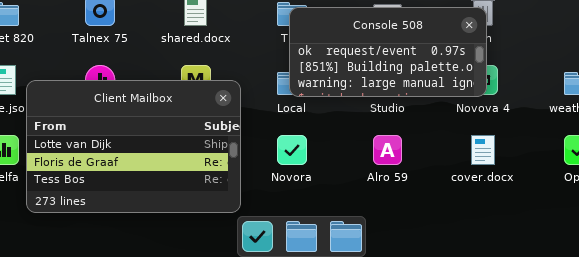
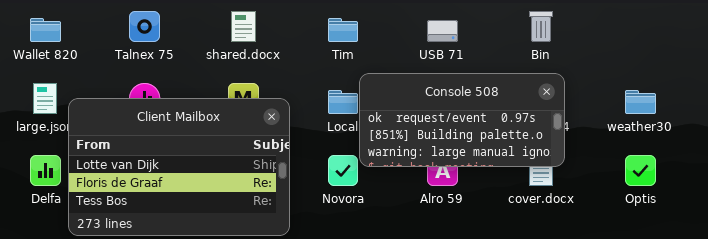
Console 508: [289,7,487,97] -> [359,73,565,167], moved

